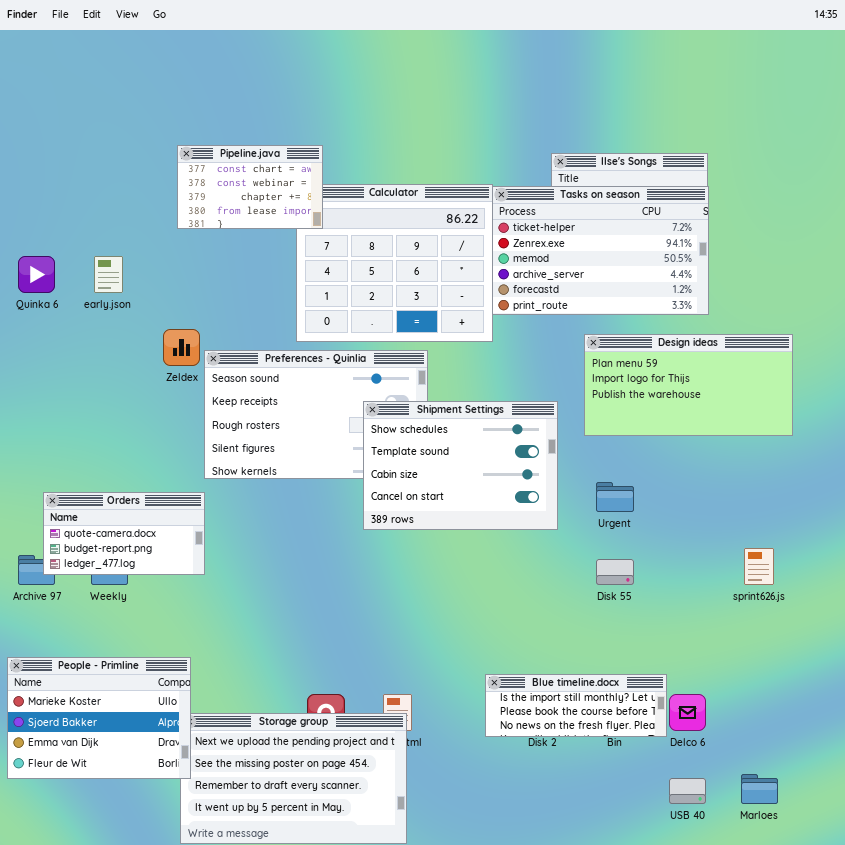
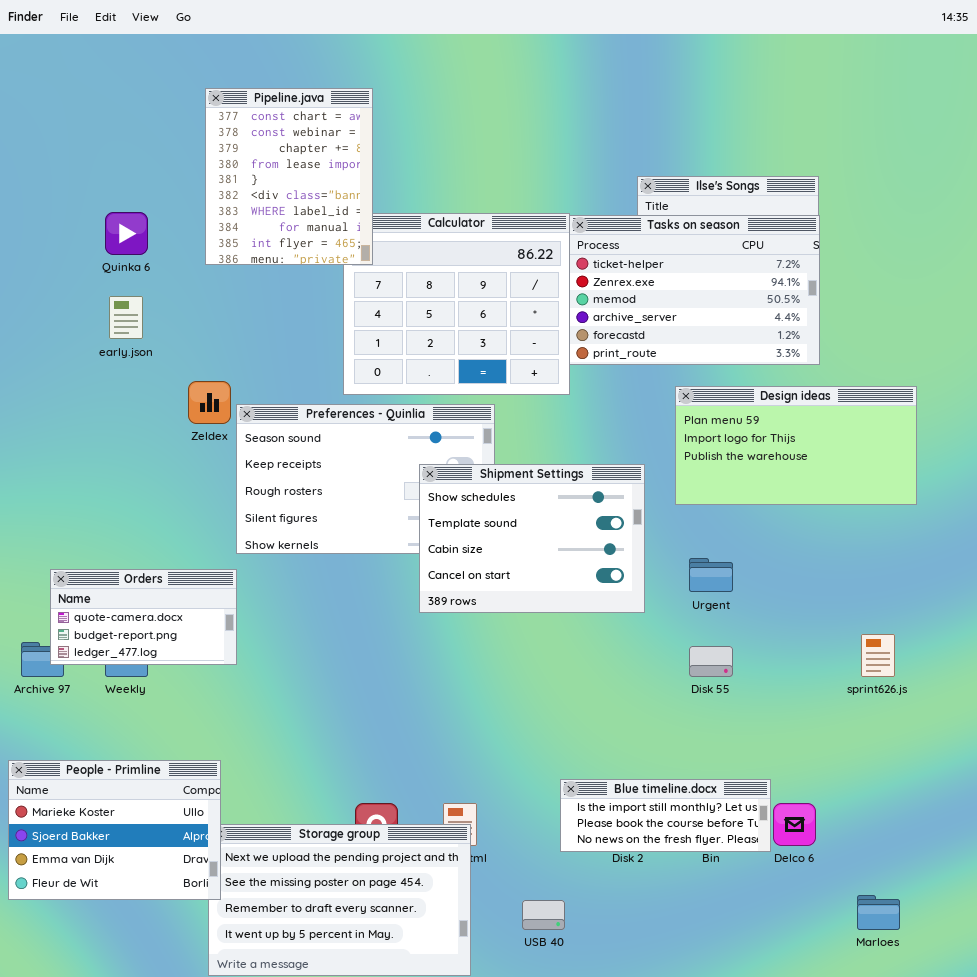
Pipeline.java: [177,145,323,229] -> [205,88,373,265], resized
Quinka 6: [18,256,55,293] -> [105,212,148,255], moved
USB 40: [669,778,706,804] -> [522,900,565,930], moved

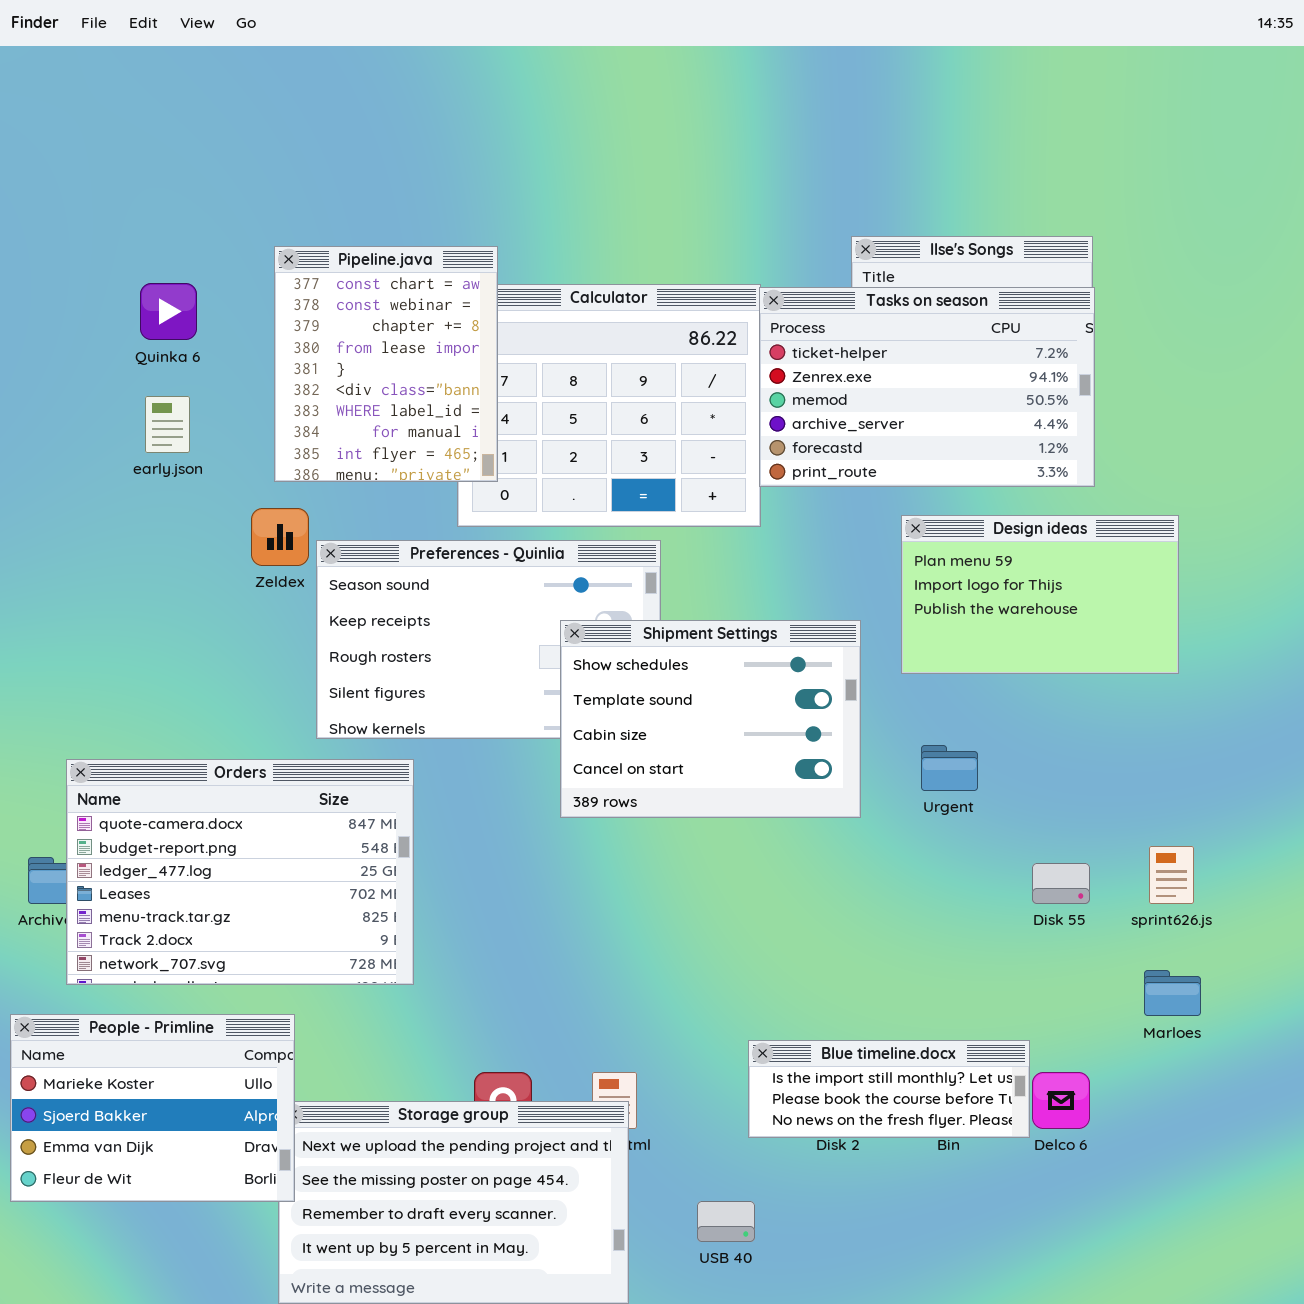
Pipeline.java: [205,88,373,265] -> [274,246,498,482], moved
Design ideas: [675,386,917,505] -> [901,515,1179,674], resized
Orders: [50,569,237,665] -> [66,759,414,985], resized
Disk 55: [689,646,733,677] -> [1032,863,1090,904], moved
Marloes: [857,895,900,930] -> [1144,970,1201,1016], moved

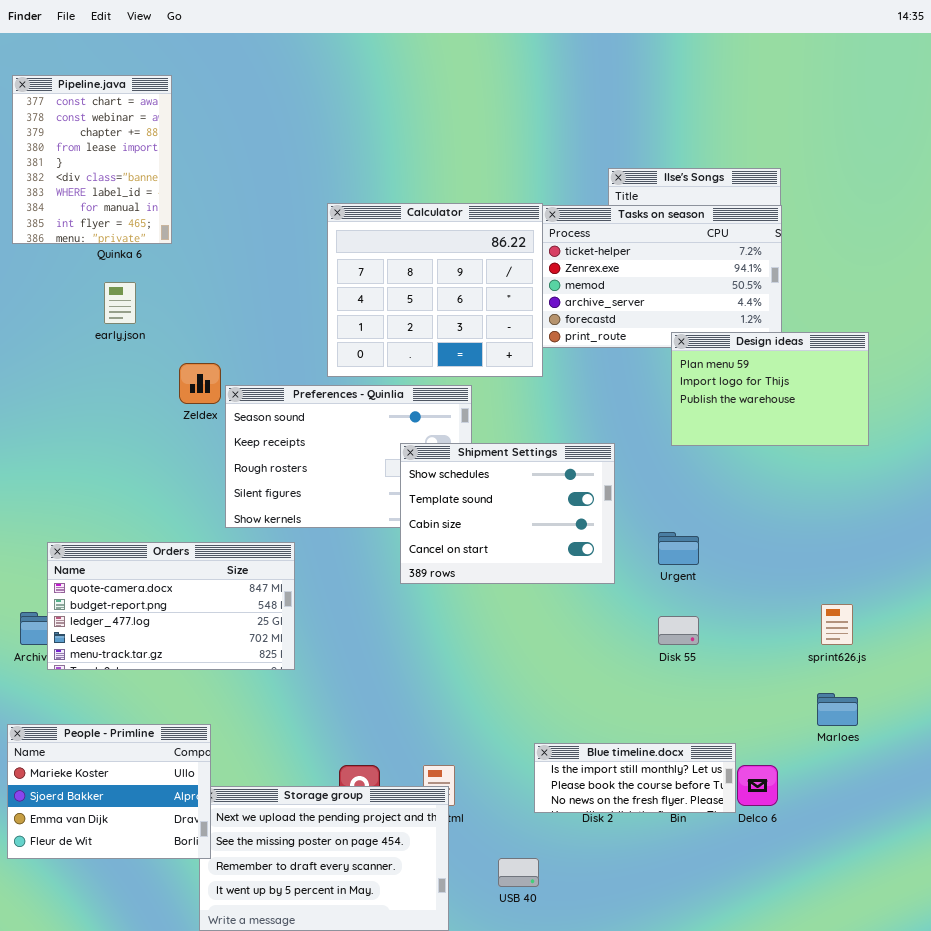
Pipeline.java: [274,246,498,482] -> [12,75,172,244], moved
Design ideas: [901,515,1179,674] -> [671,332,869,446], moved
Orders: [66,759,414,985] -> [47,542,295,670], resized
Disk 55: [1032,863,1090,904] -> [658,616,699,645], moved

